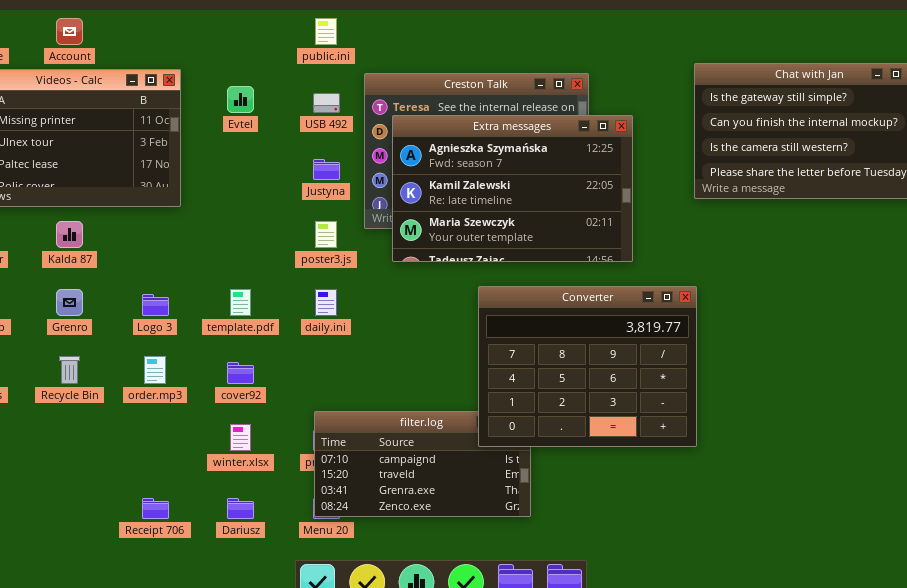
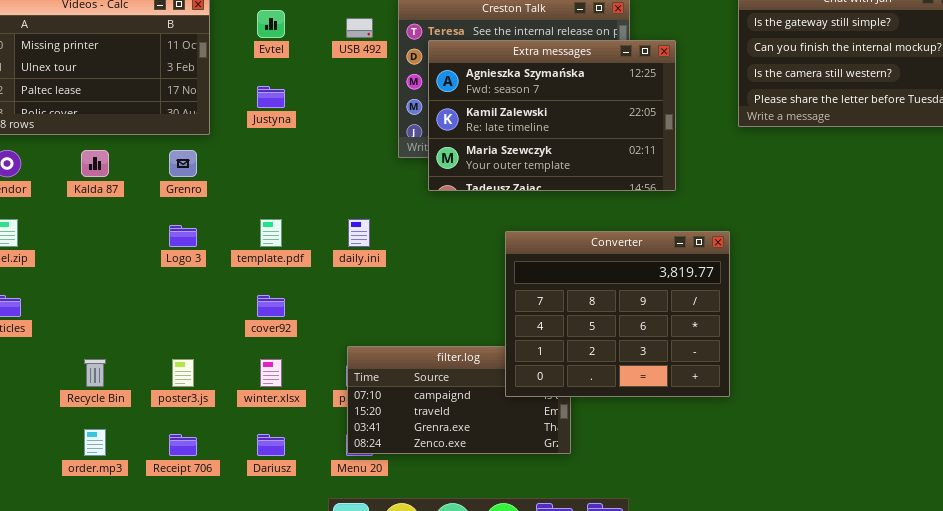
Justyna: [313,159,340,180] -> [257,86,285,108], moved
poster3.js: [315,221,337,248] -> [172,359,194,387], moved
Converter: [478,286,697,447] -> [505,231,730,397], moved
Grenro: [56,289,83,316] -> [169,150,197,177], moved
Recycle Bin: [59,356,80,384] -> [84,359,106,387], moved
order.mp3: [144,356,166,384] -> [84,429,106,456], moved

